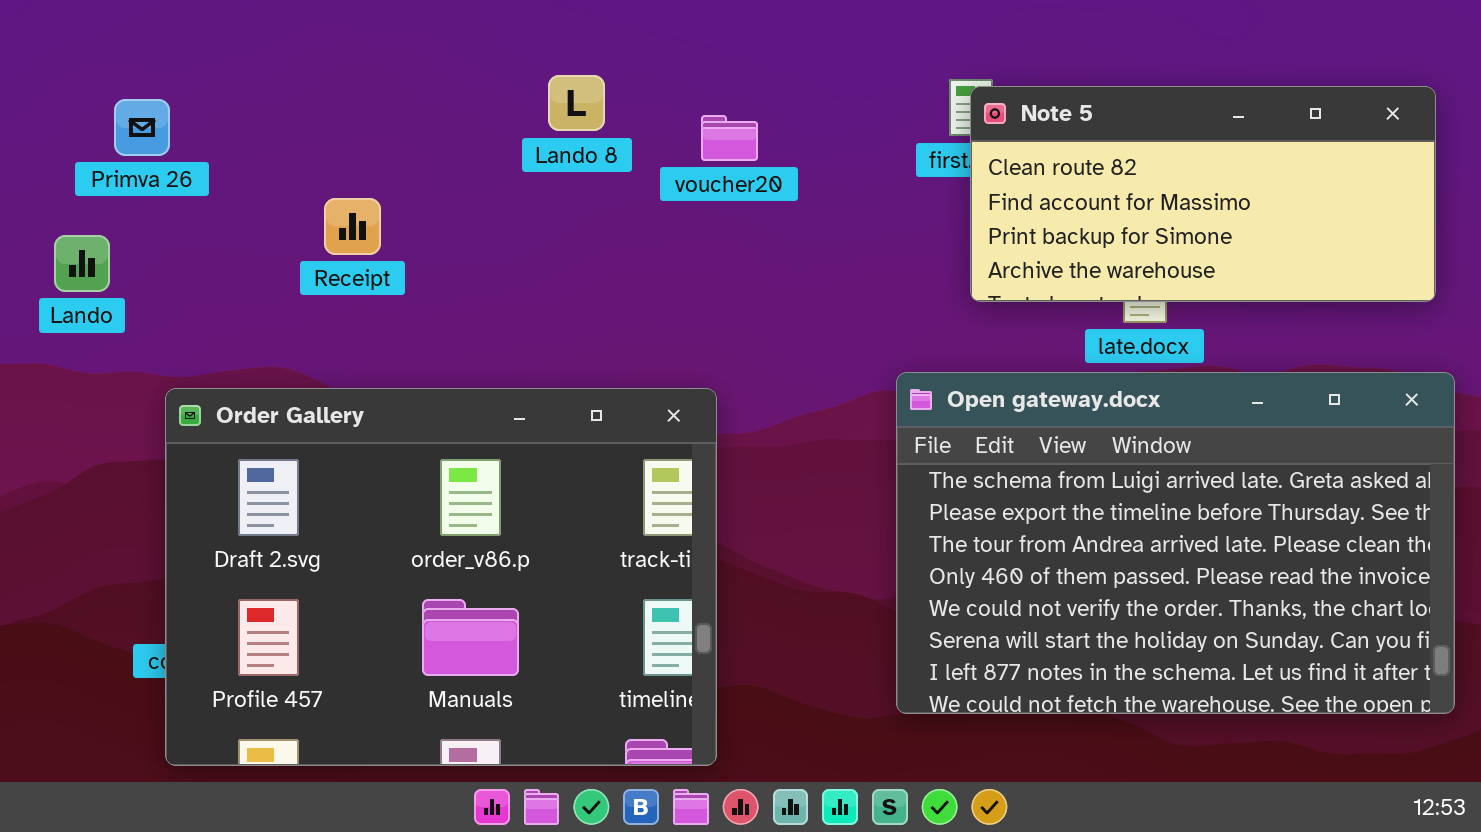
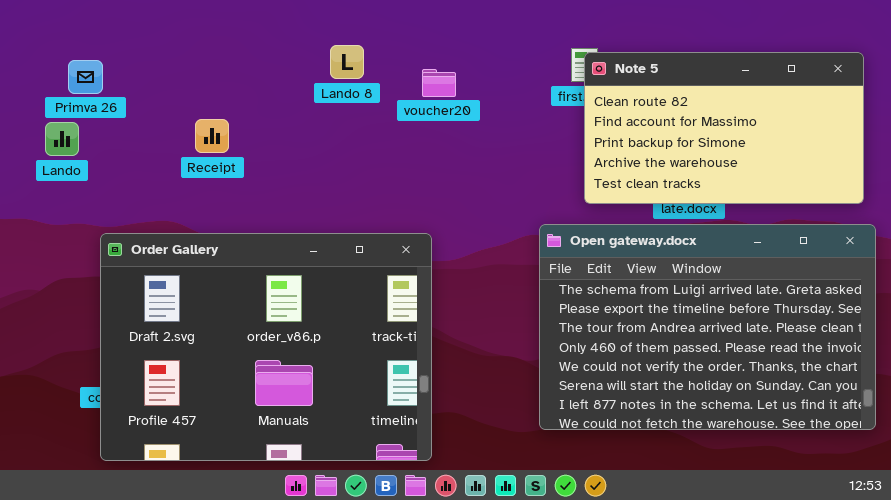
Note 5: [970,86,1436,302] -> [584,52,864,204], resized
Lando: [54,235,110,292] -> [45,122,79,156], moved

